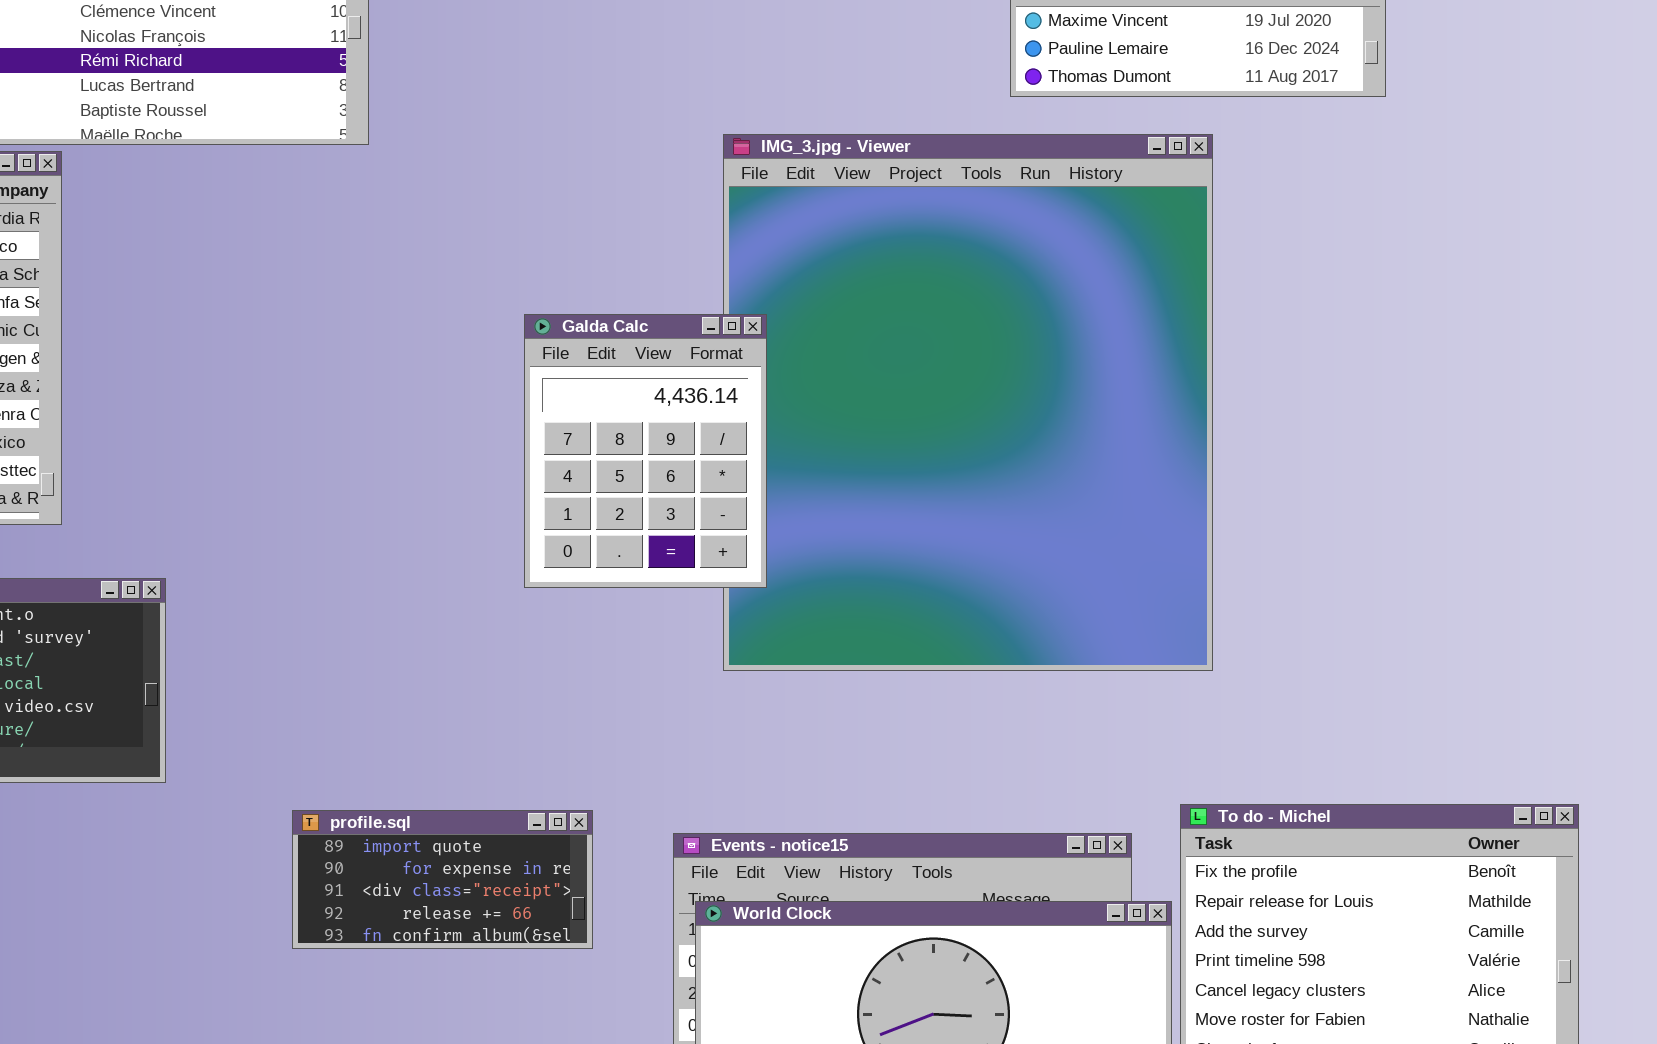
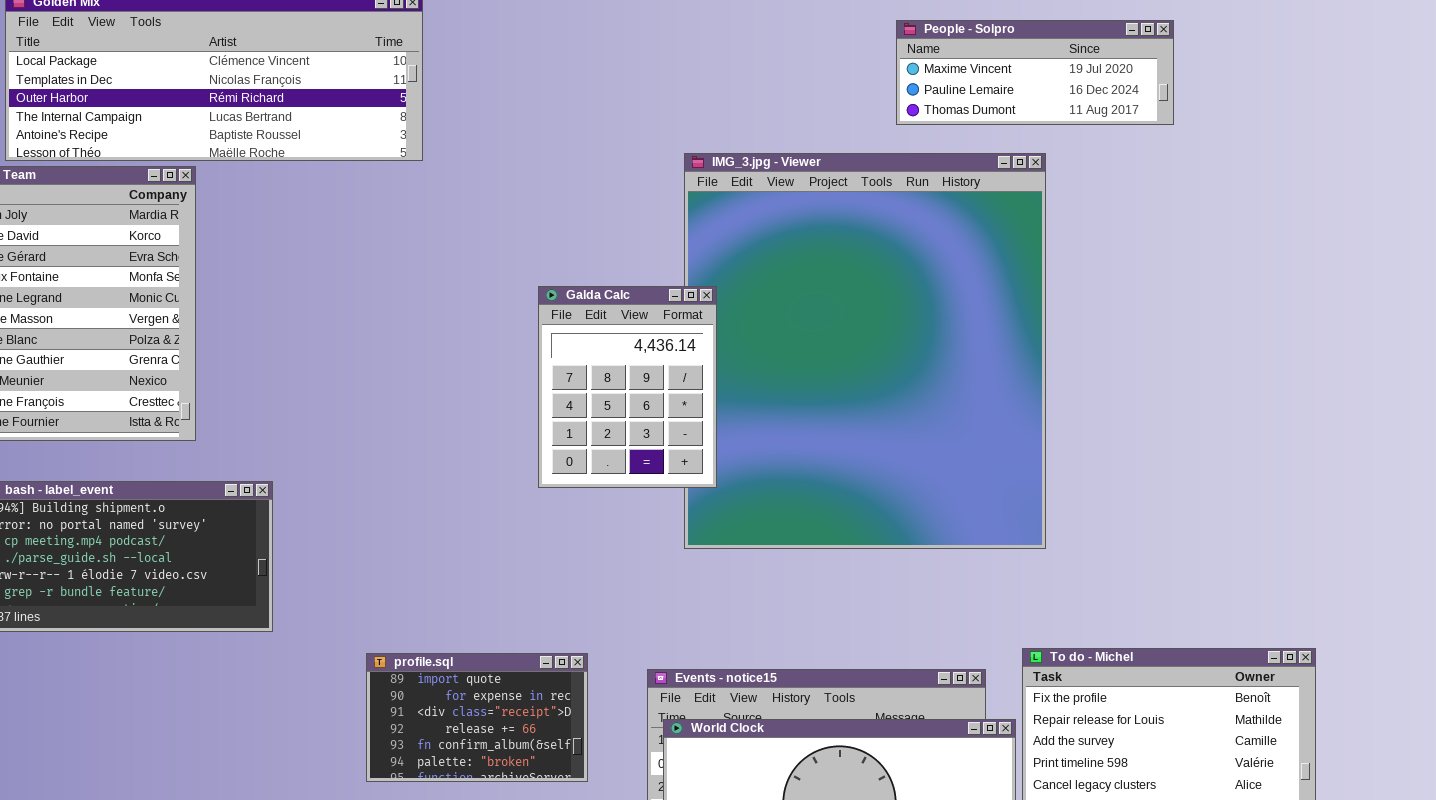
profile.sql: [292,810,593,949] -> [366,653,588,782], resized

